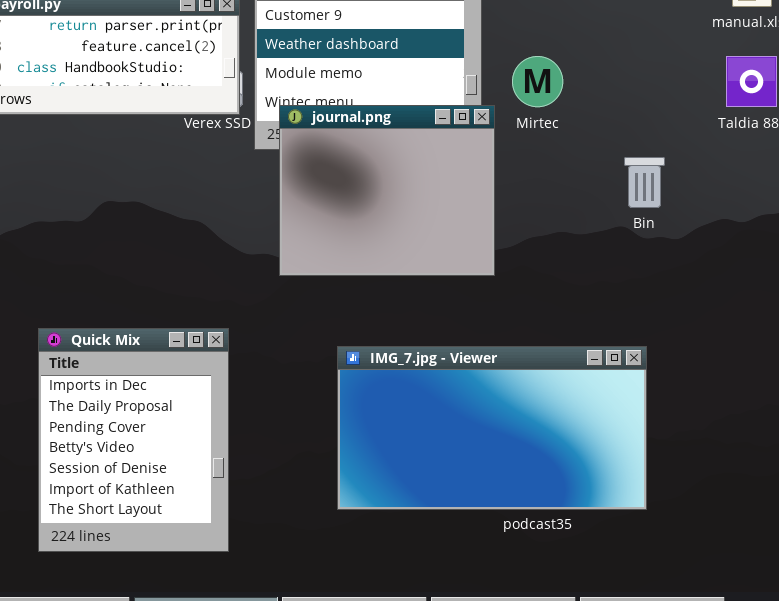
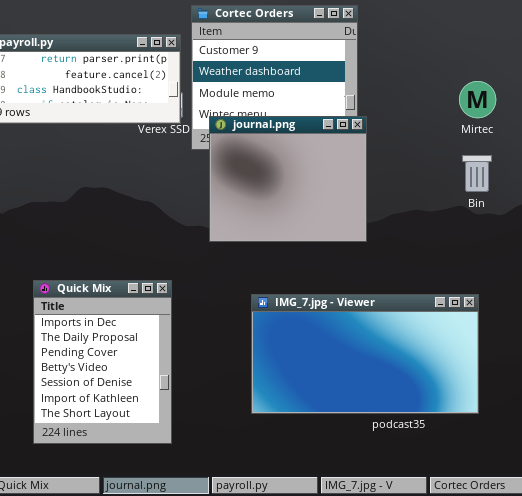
Mirtec: [512,56,563,107] -> [459,81,496,118], moved

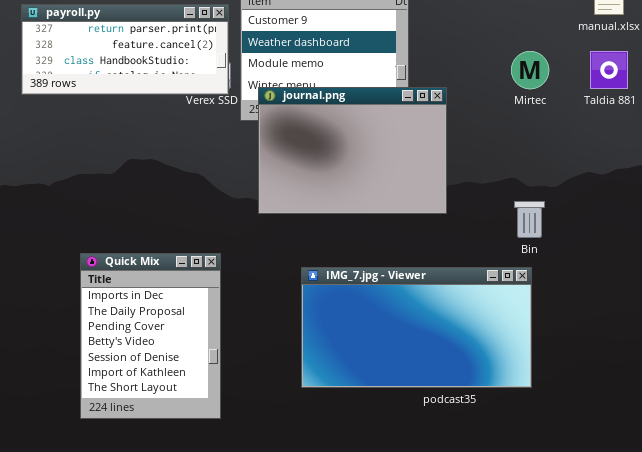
journal.png: [209,116,367,242] -> [258,87,447,214], resized
Bin: [462,155,492,192] -> [514,201,545,238], moved

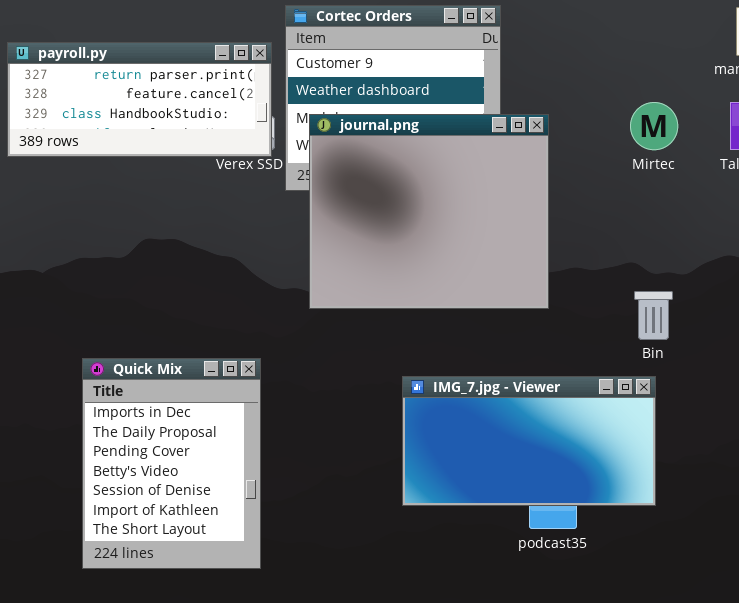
journal.png: [258,87,447,214] -> [309,114,549,309], resized
IMG_7.jpg - Viewer: [301,267,532,388] -> [402,376,656,506], resized

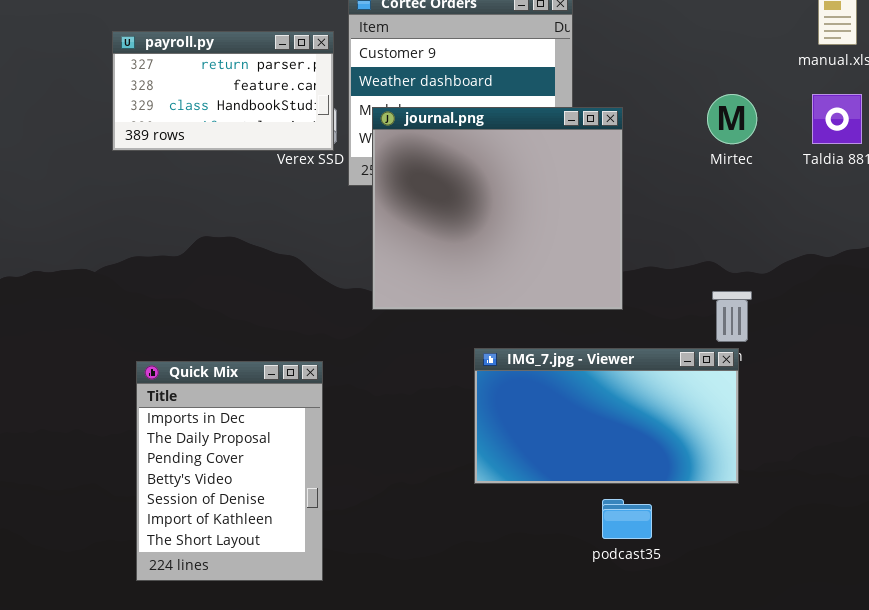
payroll.py: [7,42,272,157] -> [112,31,334,151], resized
IMG_7.jpg - Viewer: [402,376,656,506] -> [474,348,739,484], moved

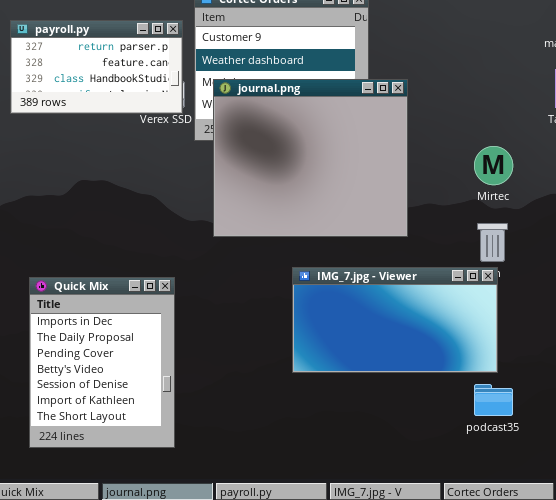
Mirtec: [707,94,757,144] -> [474,146,513,185], moved
podcast35: [602,499,652,539] -> [474,384,513,416], moved

